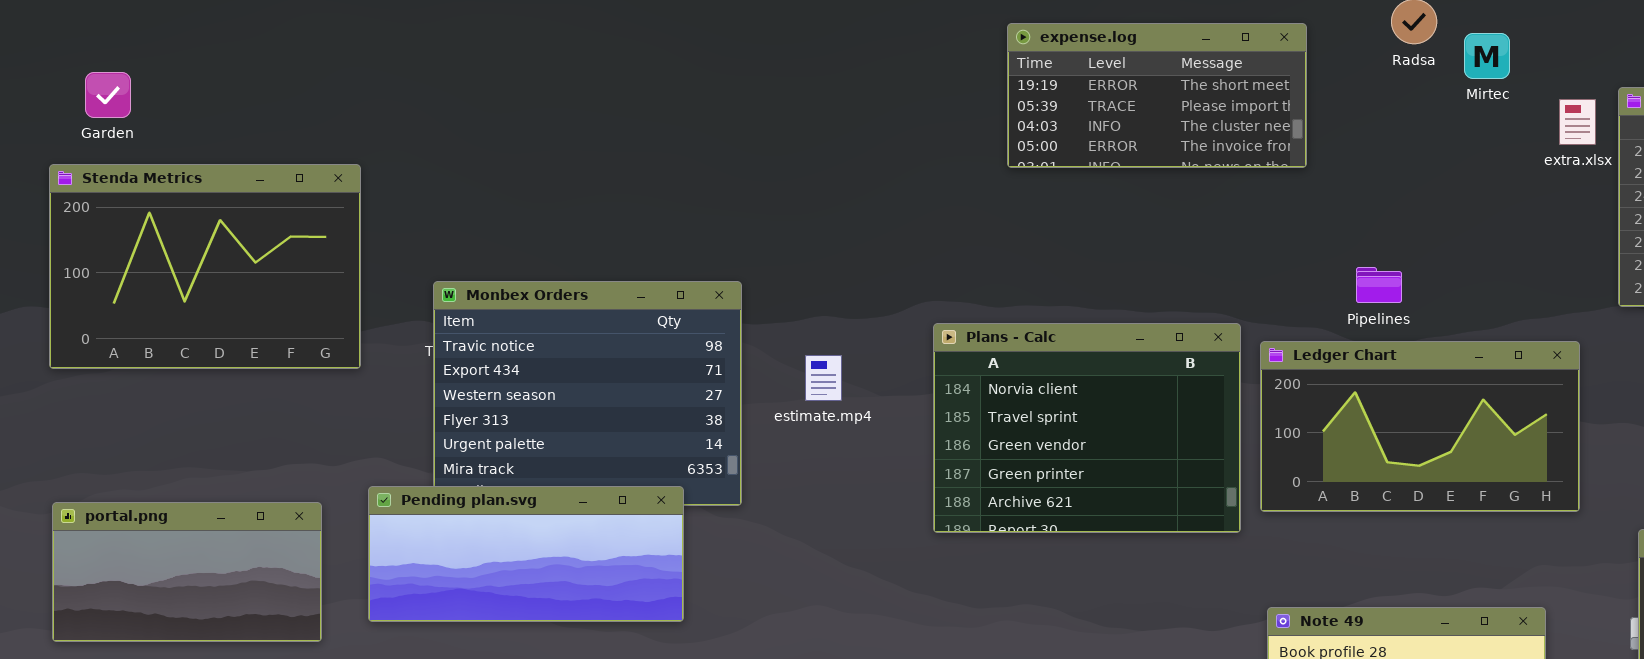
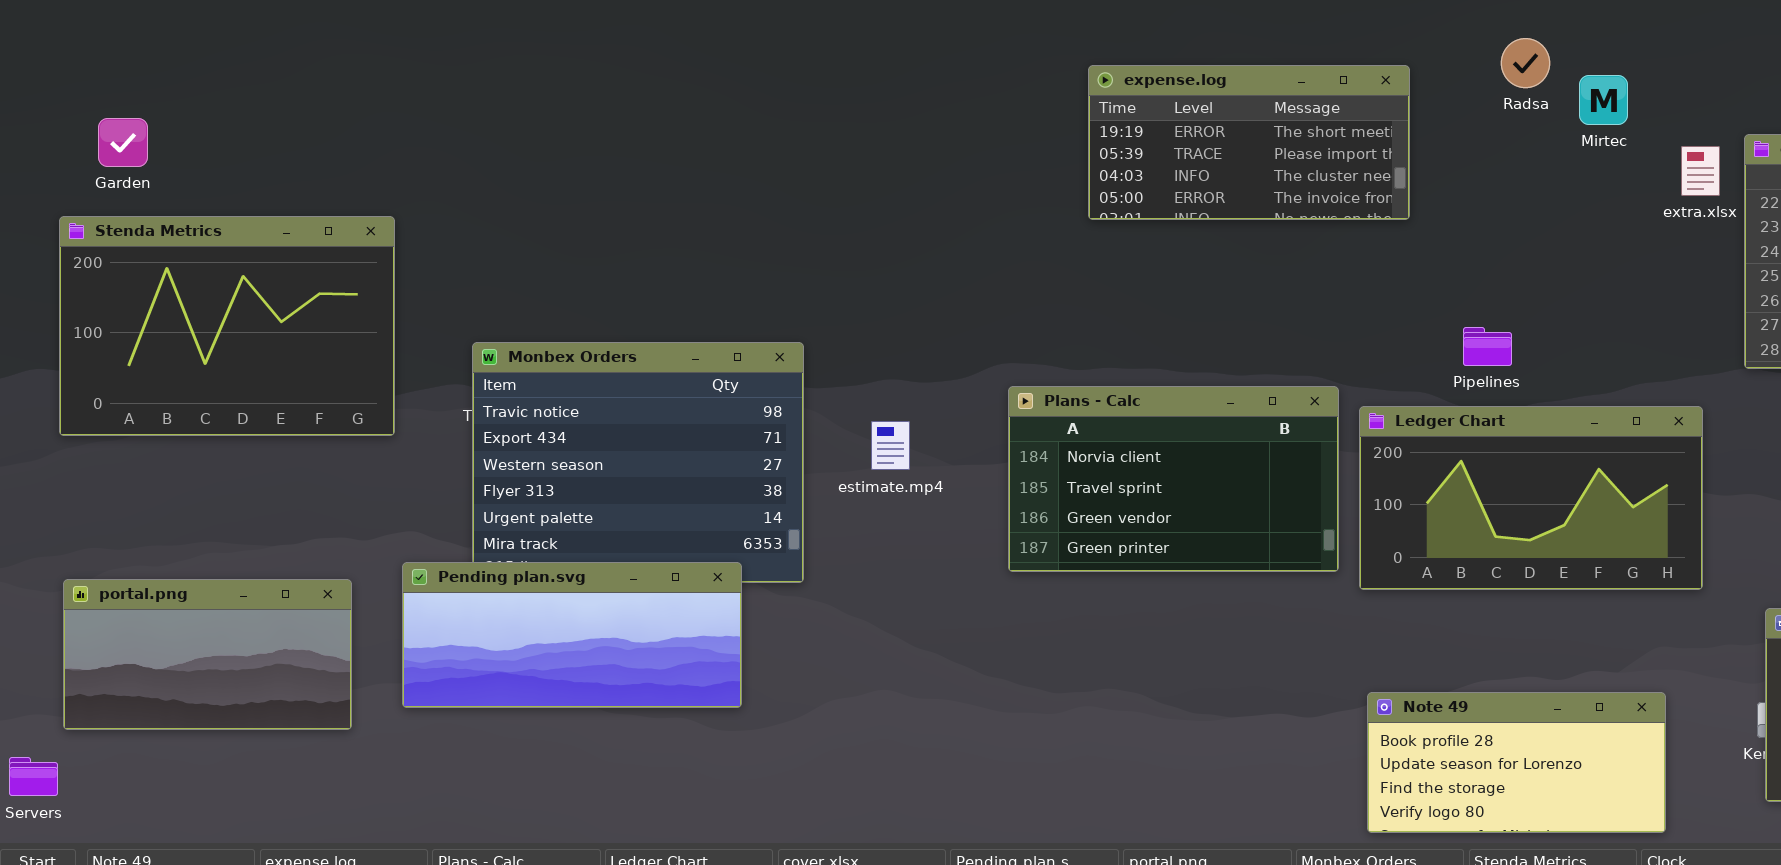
Plans - Calc: [933,323,1241,533] -> [1008,386,1339,572], resized

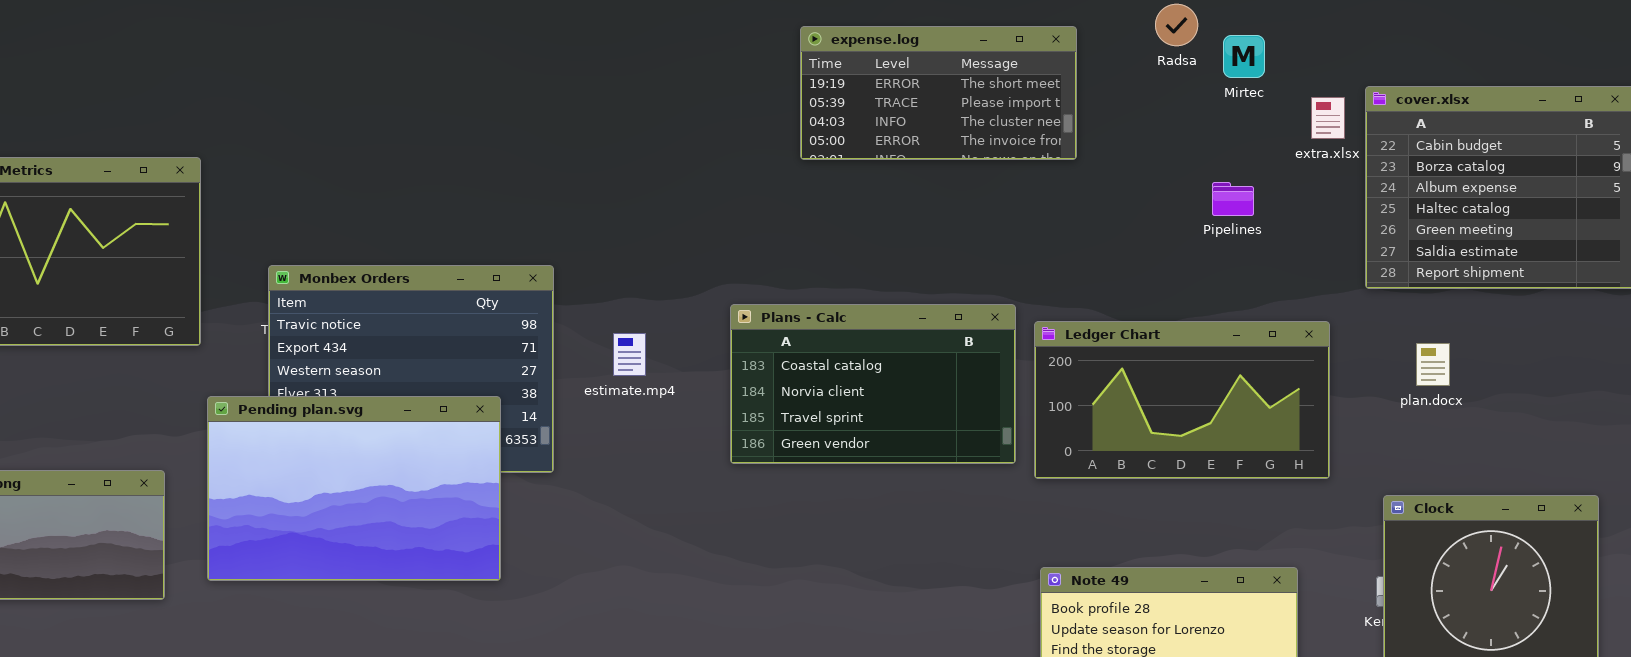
Pipelines: [1463,327,1512,366] -> [1212,182,1254,216], moved
Plans - Calc: [1008,386,1339,572] -> [730,304,1016,464], scrolled up 1 row
Pending plan.svg: [402,562,742,708] -> [207,396,501,581], resized

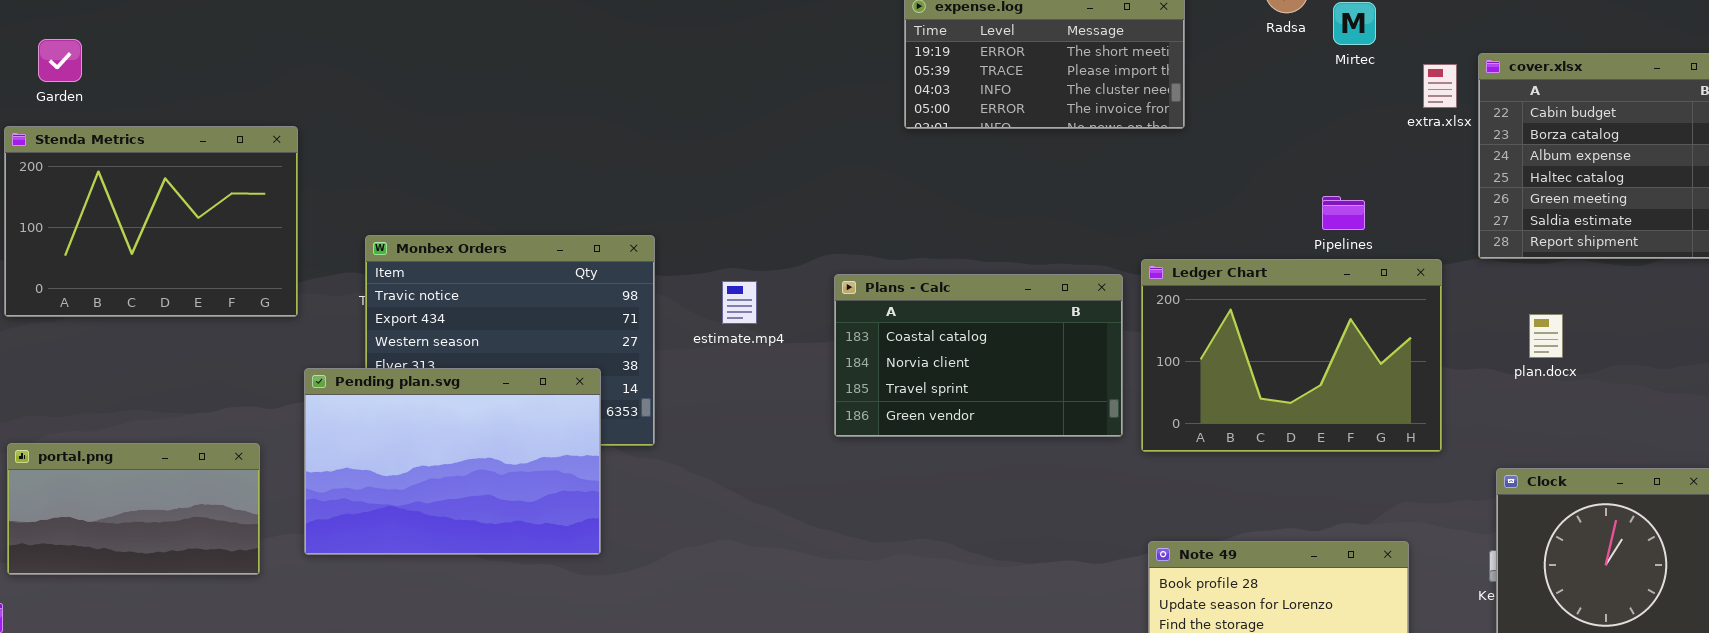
Pipelines: [1212,182,1254,216] -> [1322,196,1365,230], moved
Ledger Chart: [1034,321,1330,479] -> [1141,259,1442,452], resized
estimate.mp4: [613,333,646,376] -> [722,281,757,324], moved

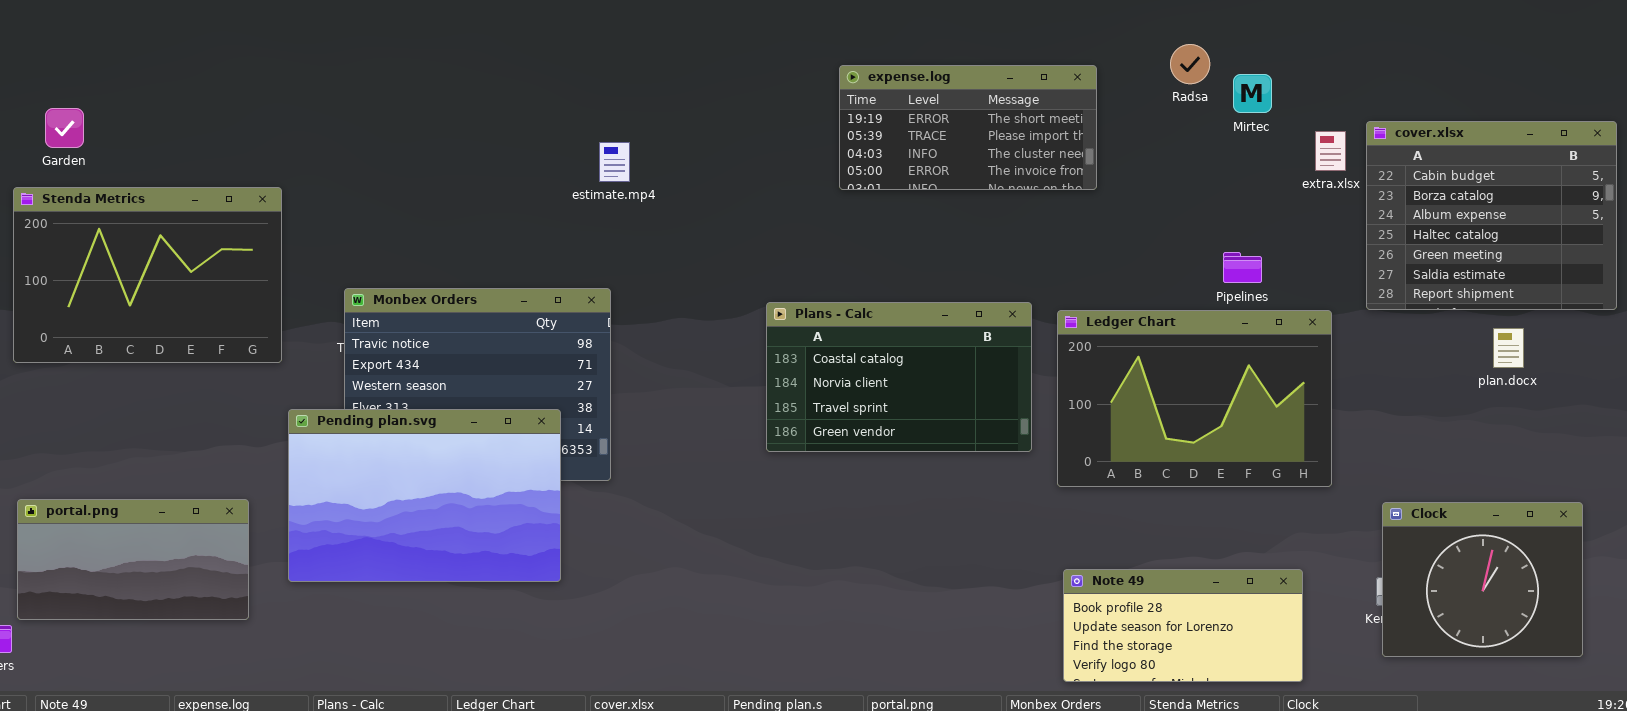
Plans - Calc: [834,274,1123,437] -> [766,302,1032,452], moved
estimate.mp4: [722,281,757,324] -> [599,142,630,182], moved
plan.docx: [1529,314,1563,358] -> [1493,328,1524,368], moved
portal.png: [7,443,260,575] -> [17,499,249,620], moved

